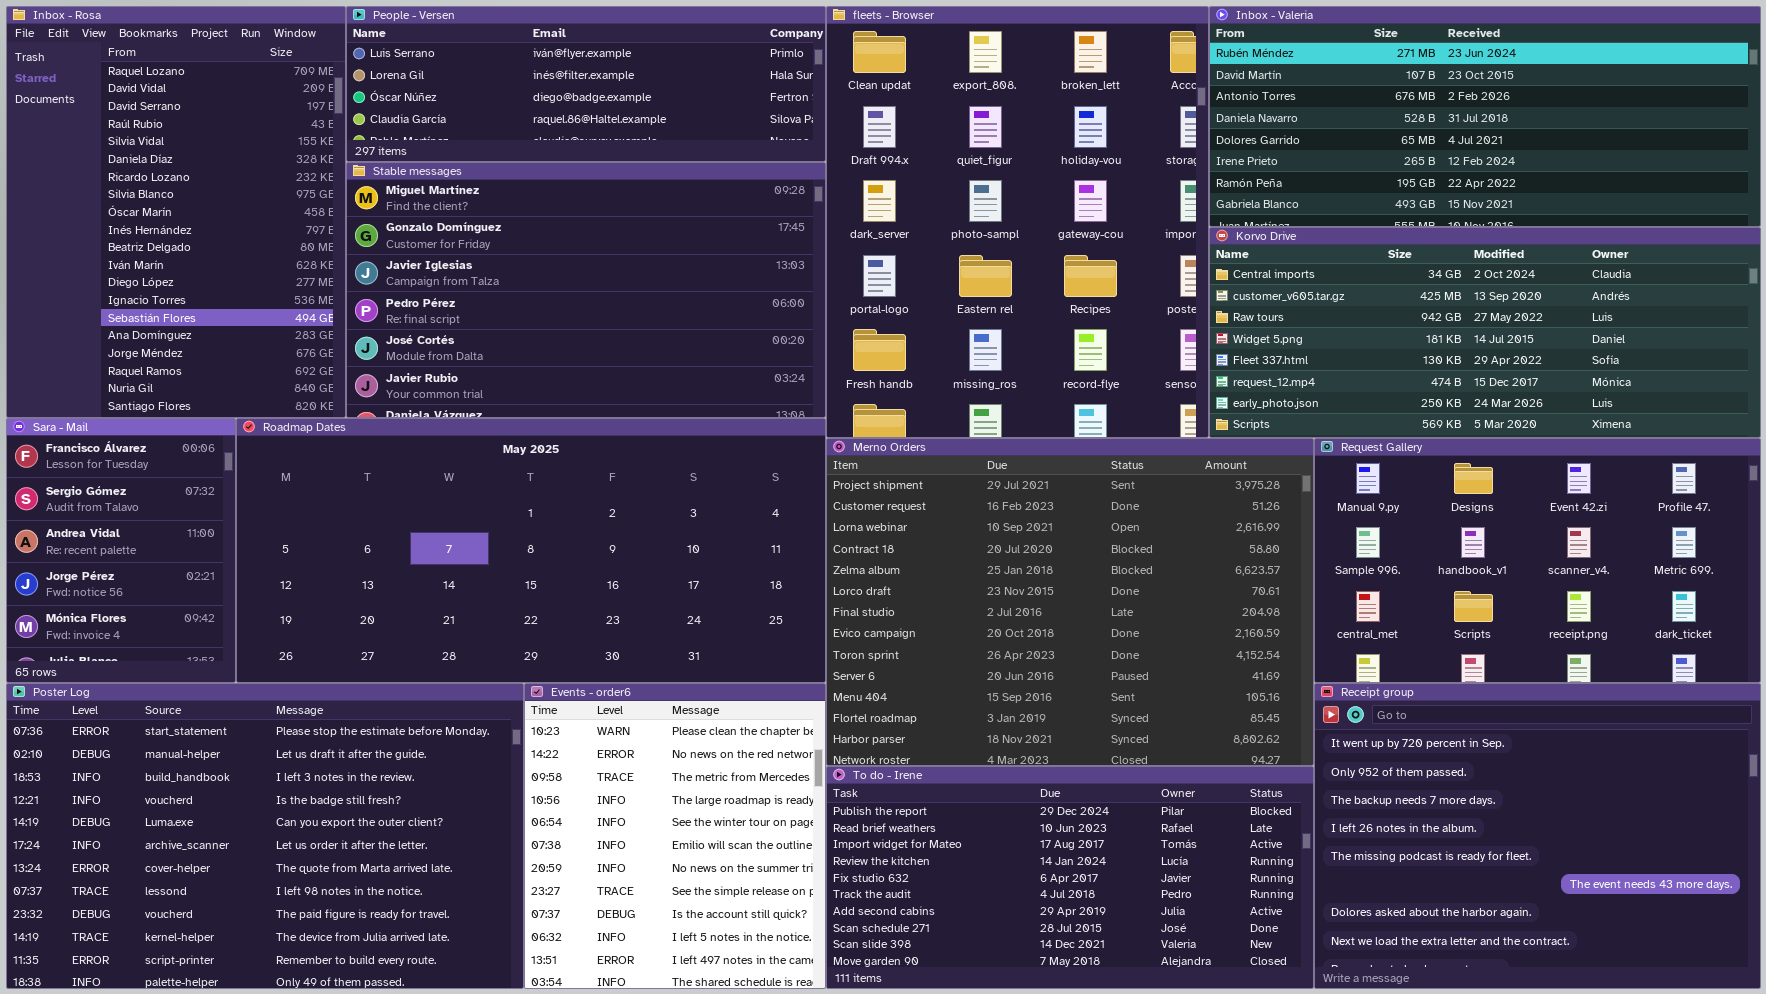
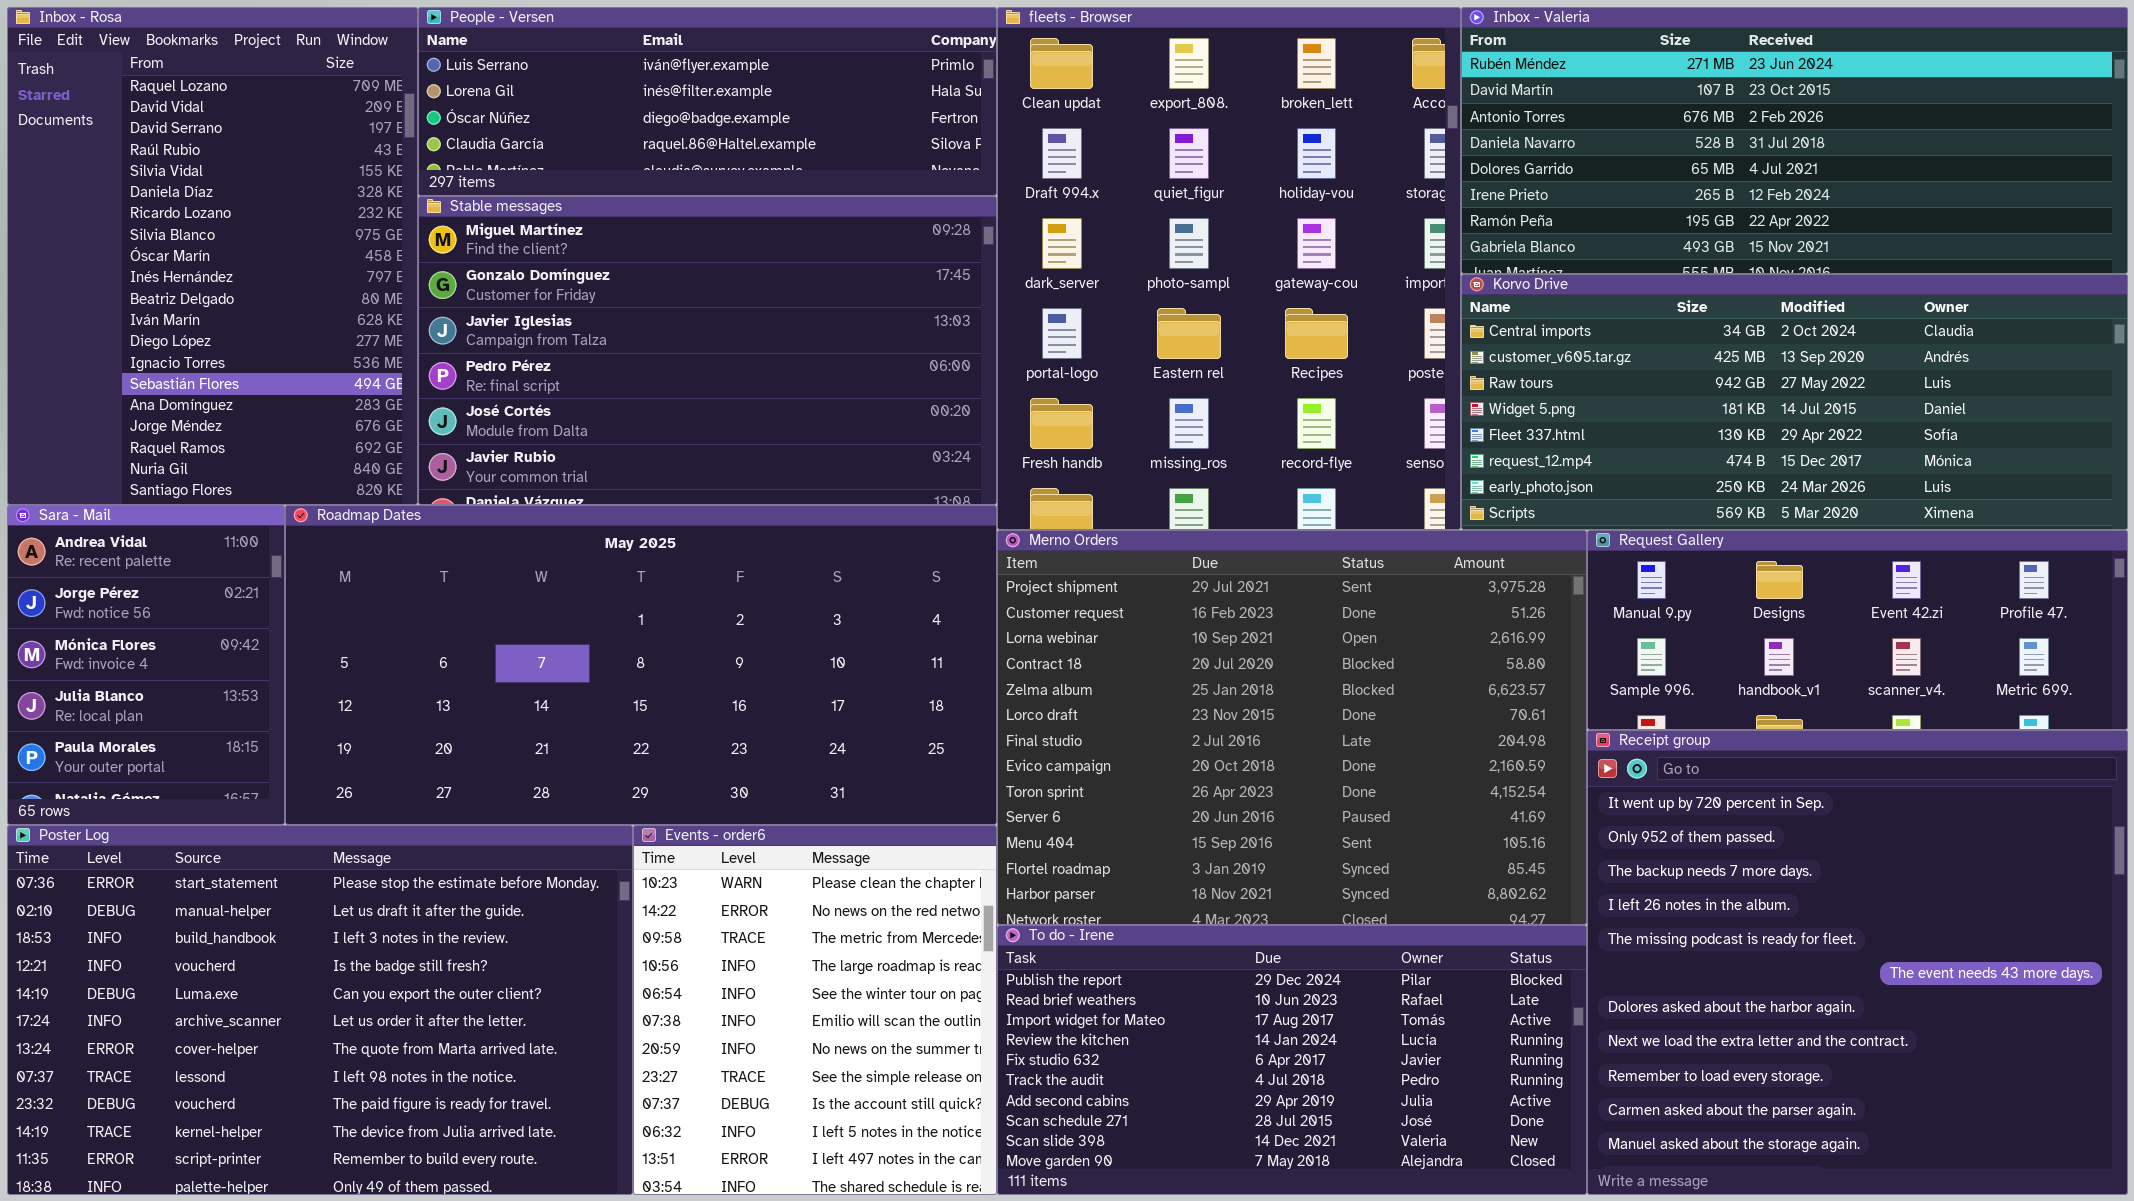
Sara - Mail: [6,418,236,683] -> [7,505,285,825], scrolled down 2 rows
Request Gallery: [1314,438,1761,683] -> [1587,530,2128,730], resized
Receipt group: [1314,683,1761,989] -> [1587,730,2128,1195], resized

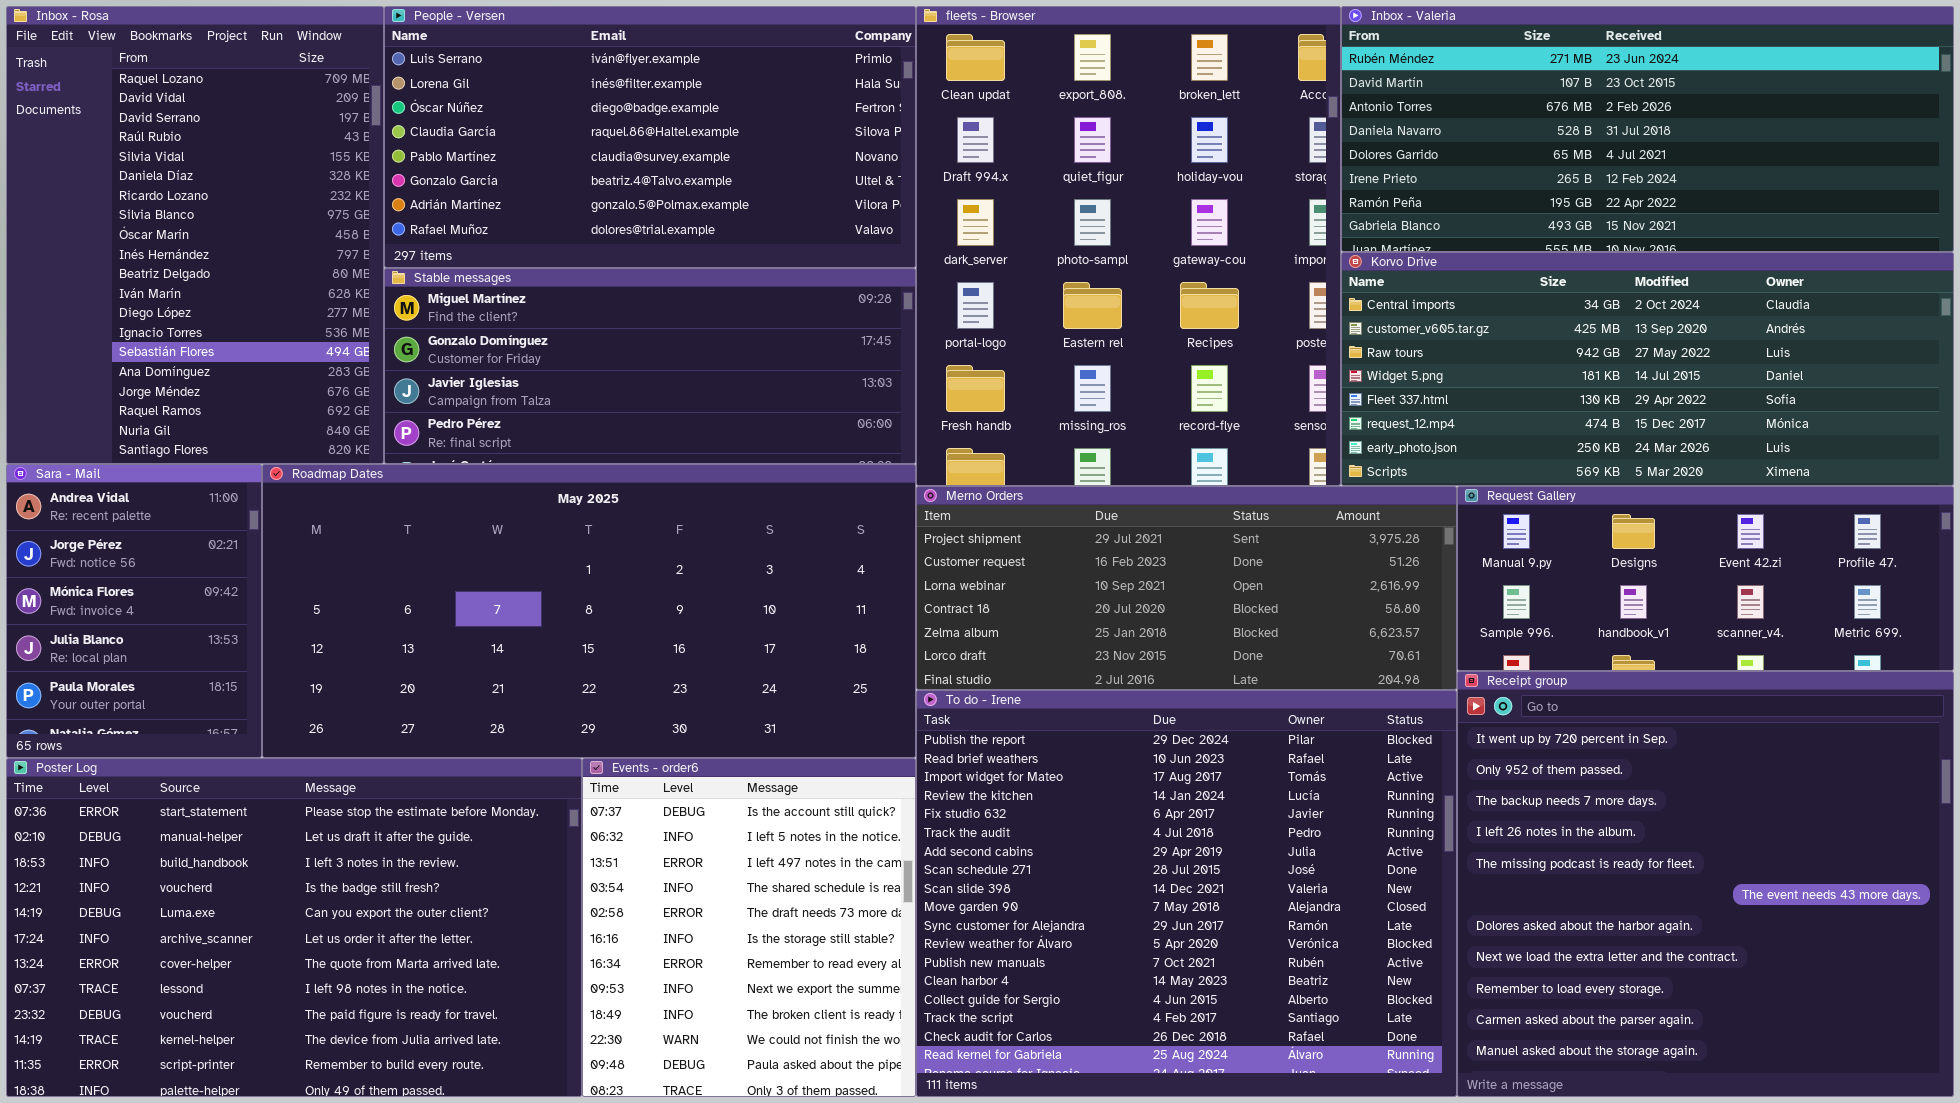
People - Versen: [418,7,997,196] -> [384,6,916,268], resized
Stable messages: [418,196,997,505] -> [384,268,916,464], resized
Merno Orders: [997,530,1587,925] -> [916,486,1457,690], resized
Events - order6: [633,825,997,1195] -> [582,758,916,1097], scrolled down 8 rows
To do - Irene: [997,925,1587,1195] -> [916,690,1457,1097], resized

